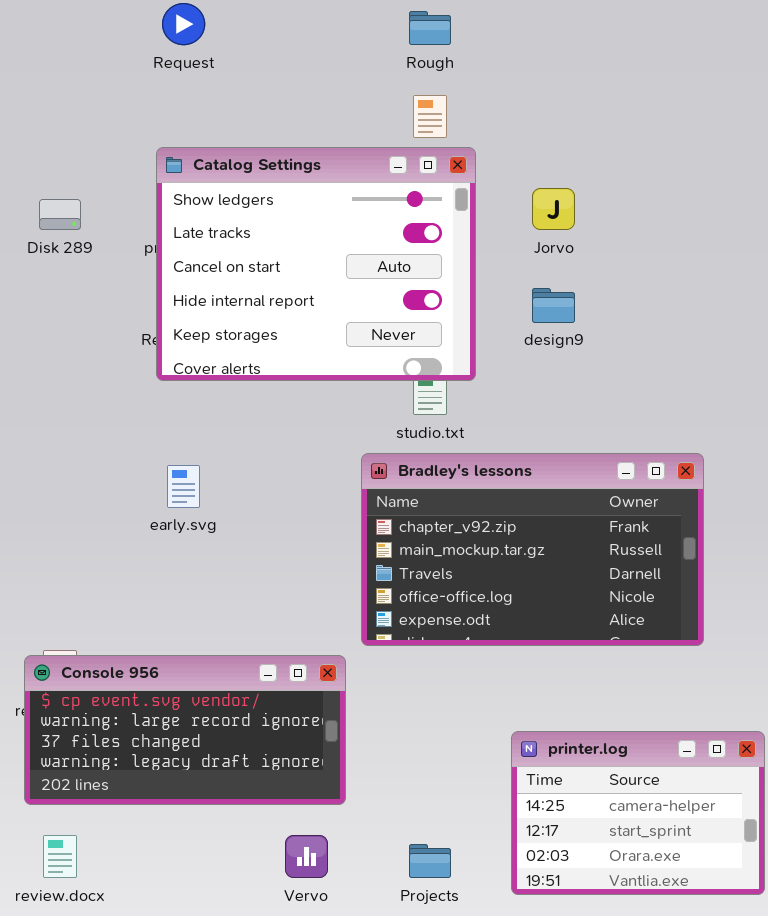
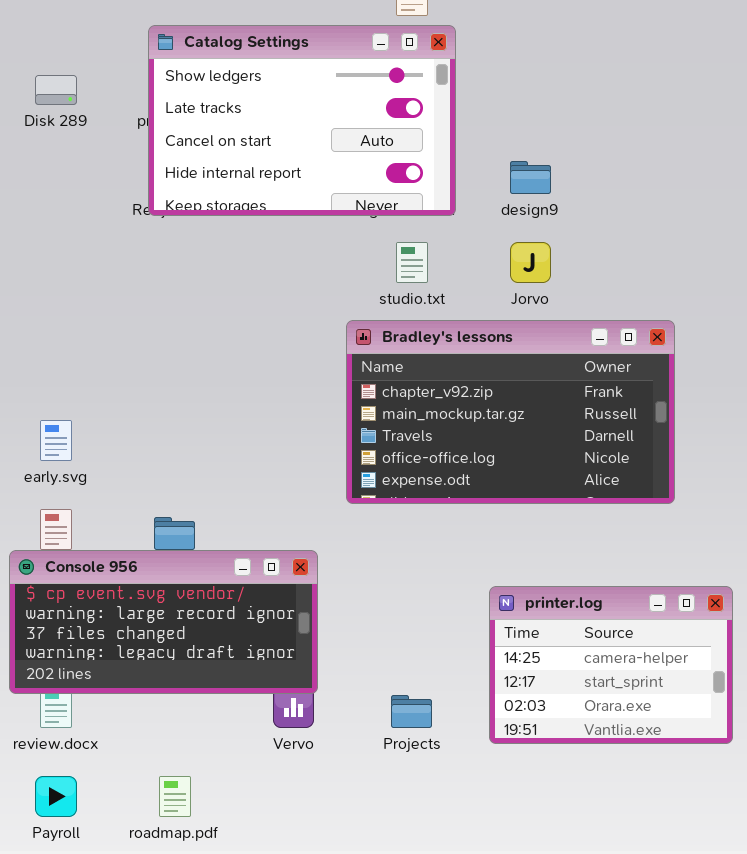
Catalog Settings: [156,147,476,381] -> [148,25,456,216], resized
Jorvo: [532,188,575,230] -> [510,242,551,283], moved
early.svg: [167,465,200,508] -> [40,420,72,461], moved
Console 956: [24,655,346,805] -> [9,550,318,694], moved

